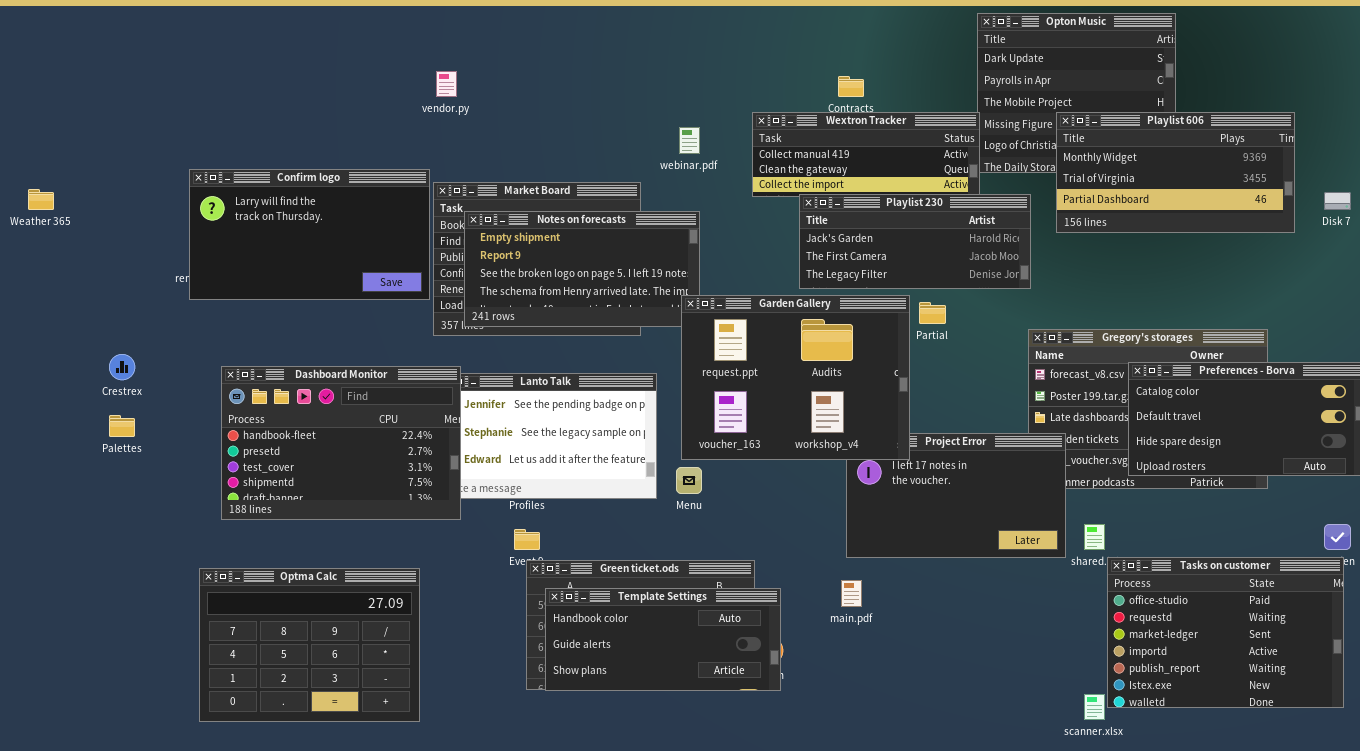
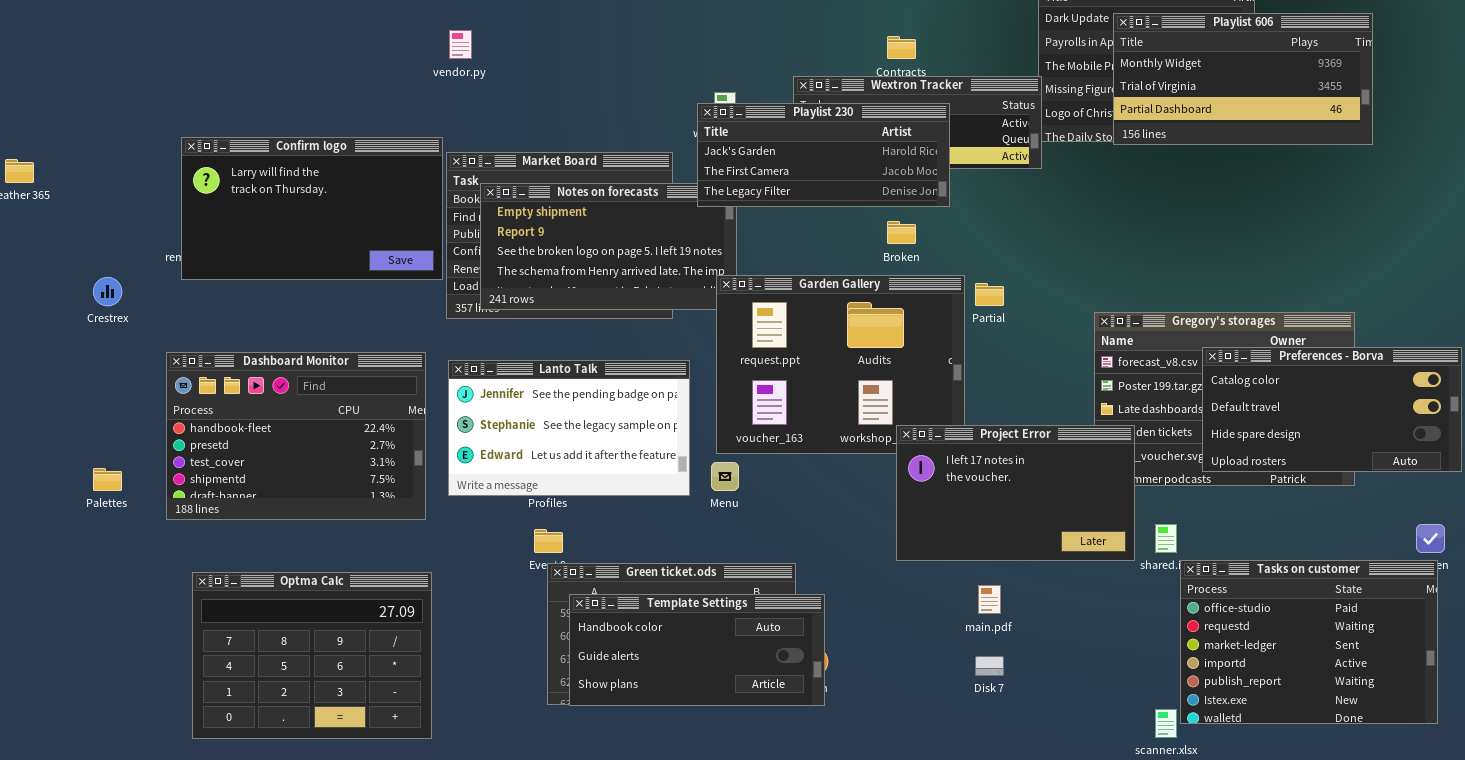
Playlist 606: [1056,112,1295,233] -> [1113,13,1373,145], moved
Disk 7: [1324,192,1351,210] -> [975,656,1004,676], moved
Playlist 230: [799,194,1031,289] -> [697,103,950,207], moved
Crestrex: [109,354,135,380] -> [93,277,122,306], moved
Dashboard Monitor: [221,366,461,520] -> [166,352,426,520], moved
Palettes: [109,415,135,437] -> [93,468,122,491], moved
Project Error: [846,433,1066,558] -> [896,425,1135,561], raised
main.pdf: [841,580,862,607] -> [978,585,1001,614], moved

